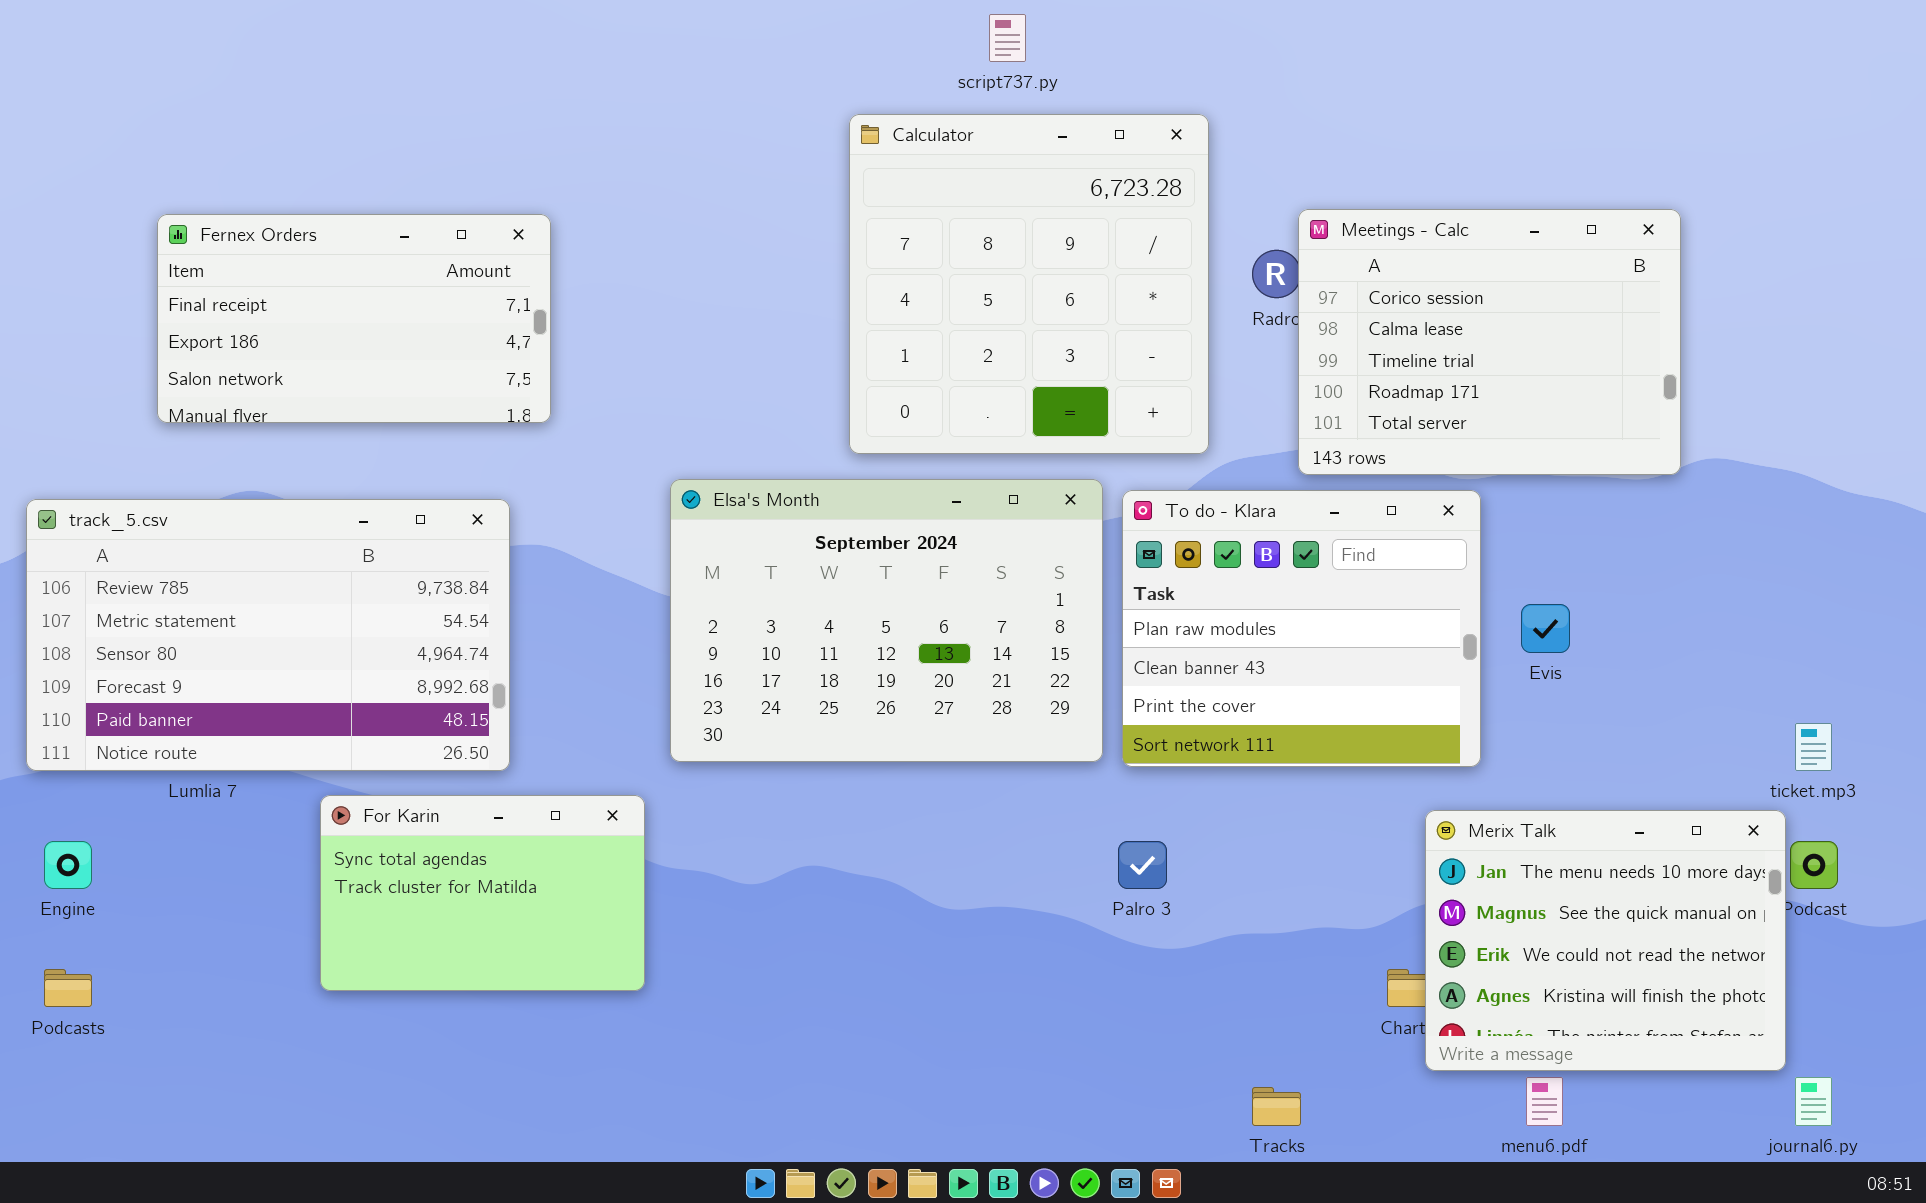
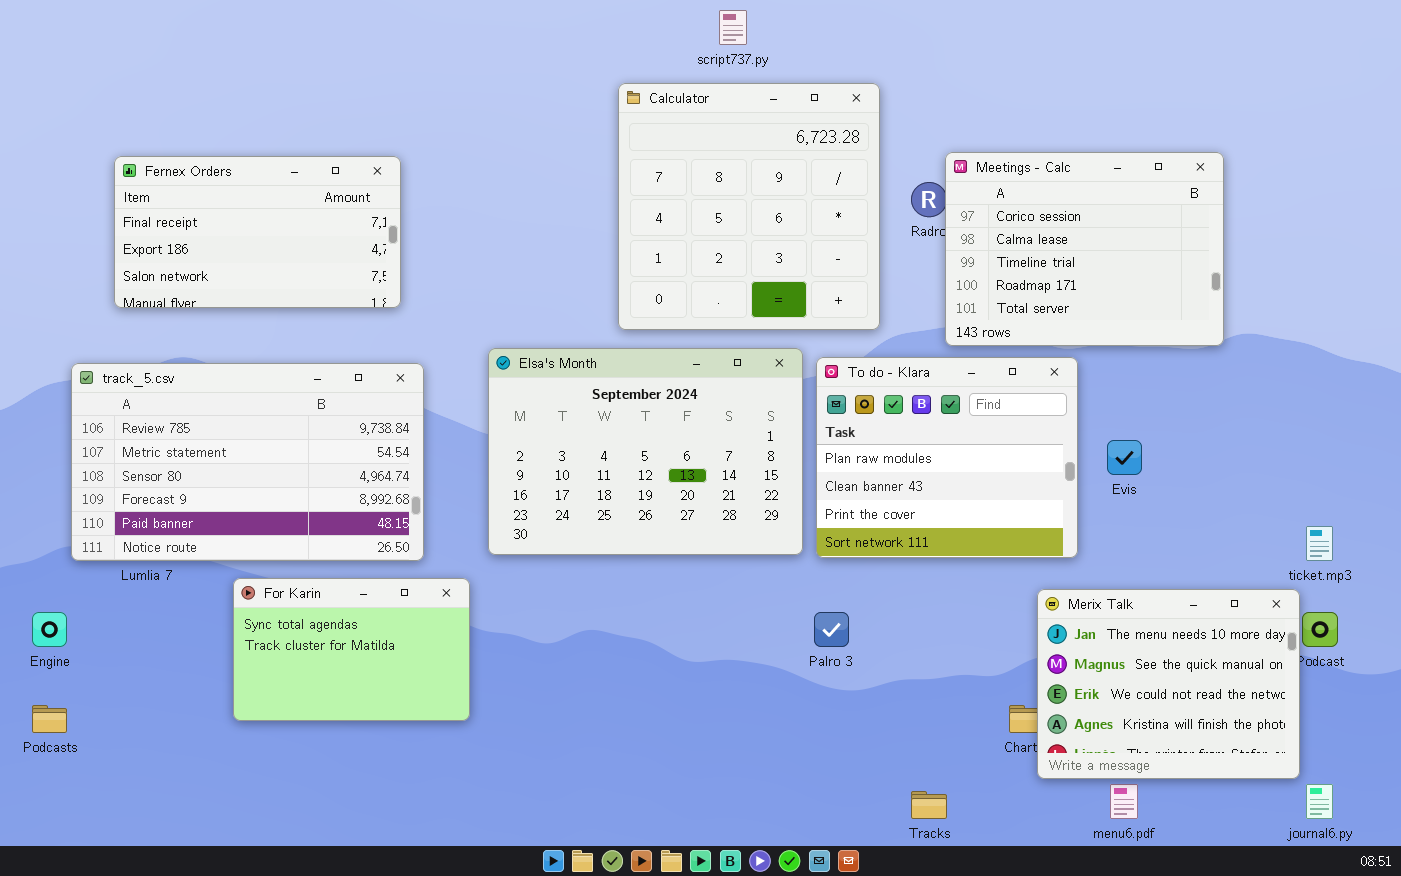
track_5.csv: [26,499,510,771] -> [71,363,424,561], moved

